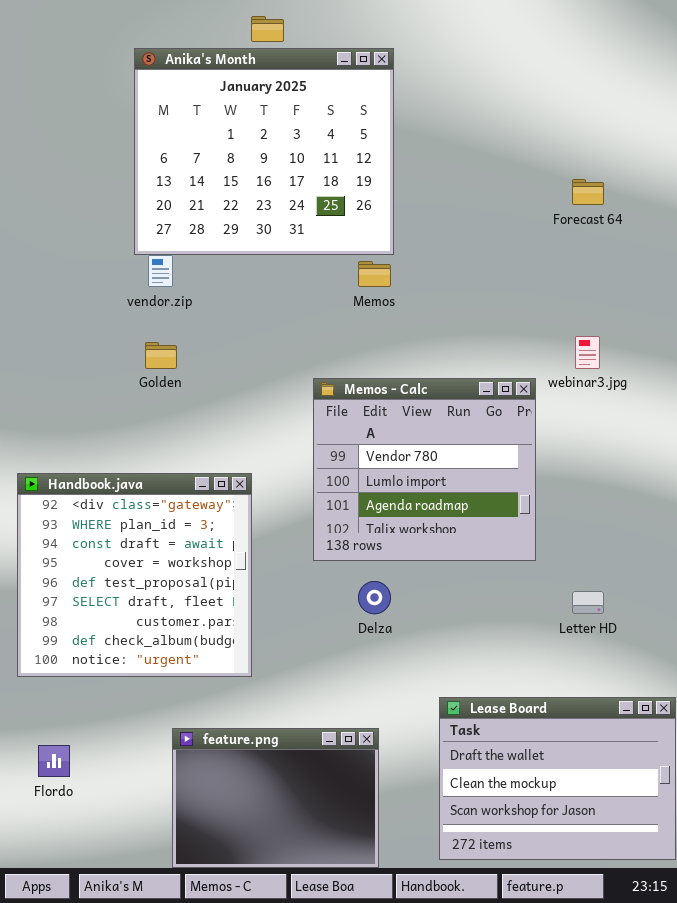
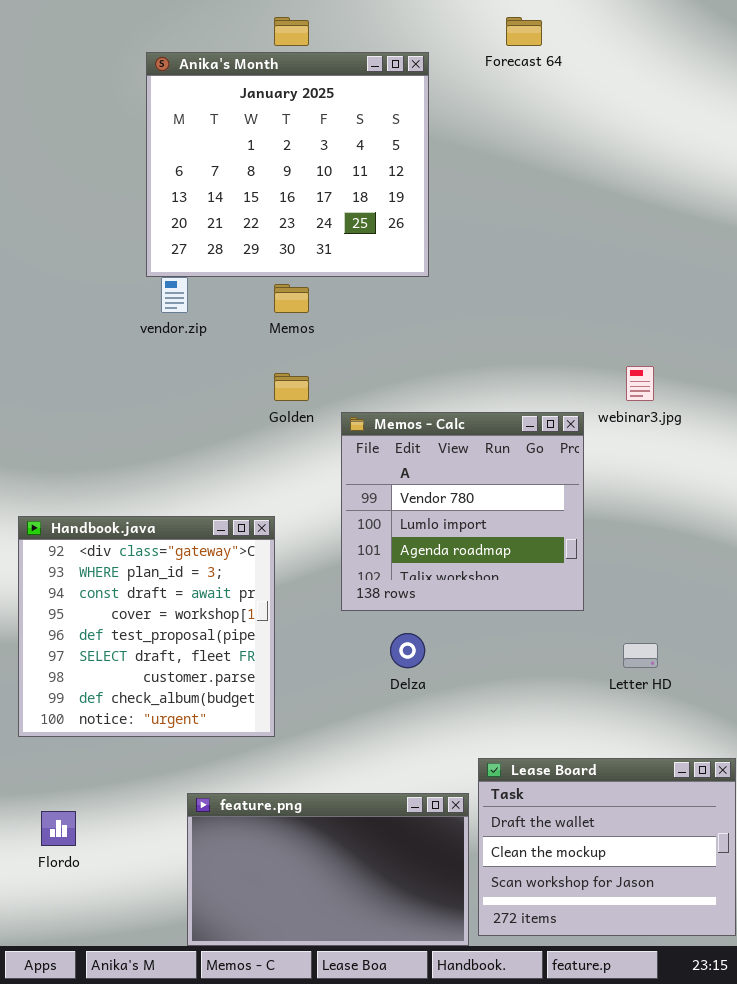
Forecast 64: [572,179,604,205] -> [506,17,542,46], moved
Memos: [358,261,391,287] -> [274,284,309,313], moved
Golden: [145,342,177,369] -> [274,373,309,401], moved
feature.png: [172,728,379,868] -> [187,793,469,946], resized

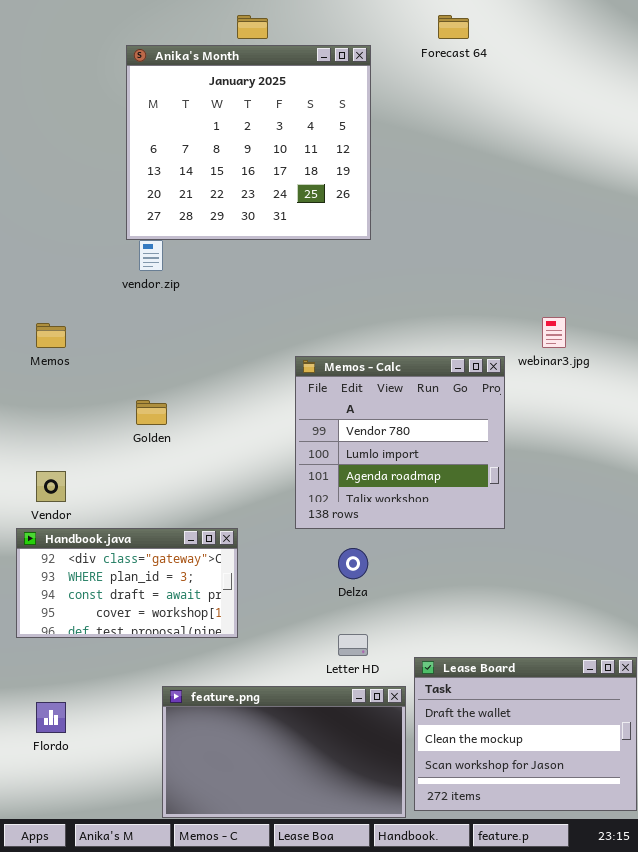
Memos: [274,284,309,313] -> [36,323,66,348], moved
Golden: [274,373,309,401] -> [136,400,167,425], moved
Handbook.java: [18,516,275,737] -> [16,528,238,638], resized
Letter HD: [623,643,658,668] -> [338,634,368,656], moved

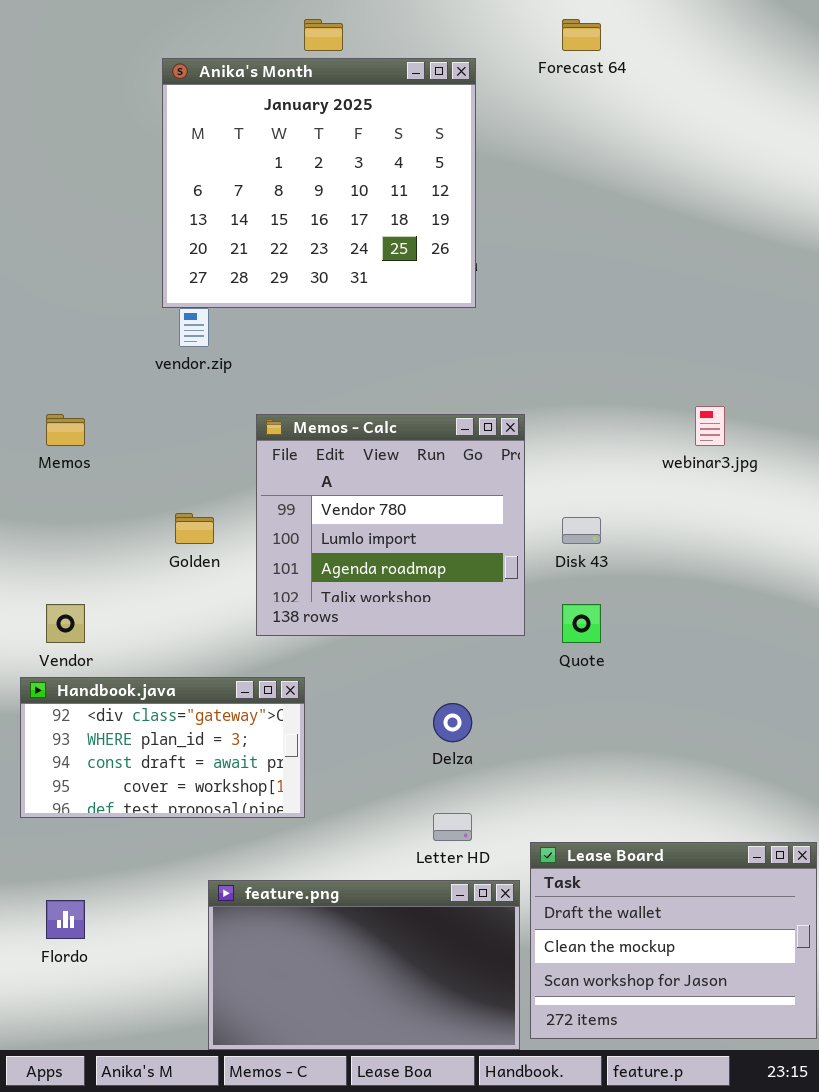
Memos - Calc: [295,356,505,529] -> [256,414,525,636], moved

